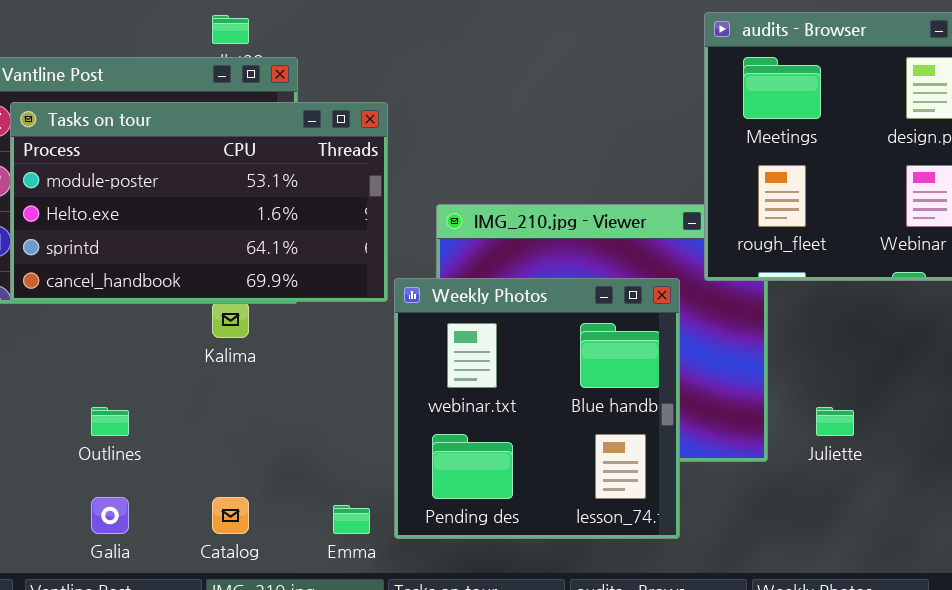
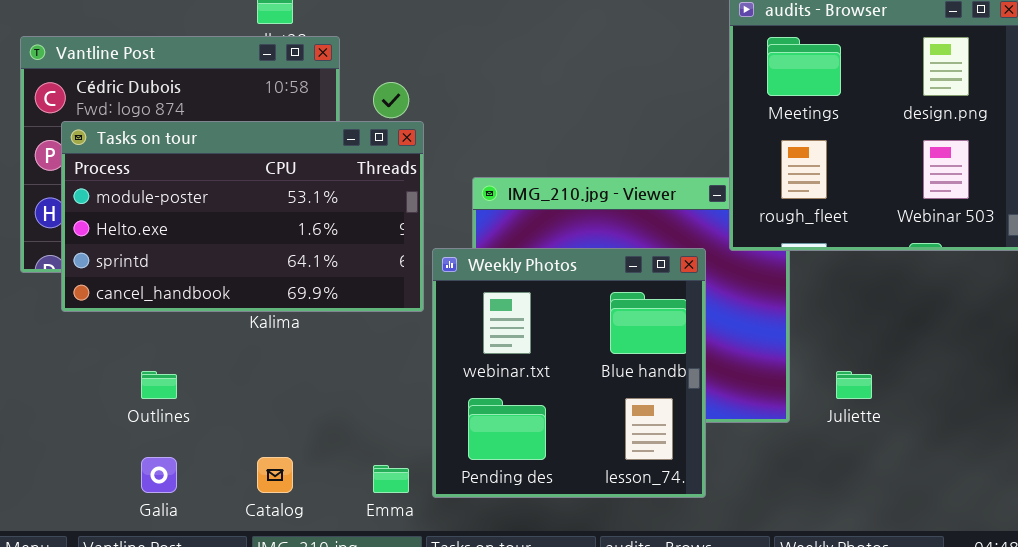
Tasks on tour: [10,102,388,302] -> [61,121,424,312], moved

